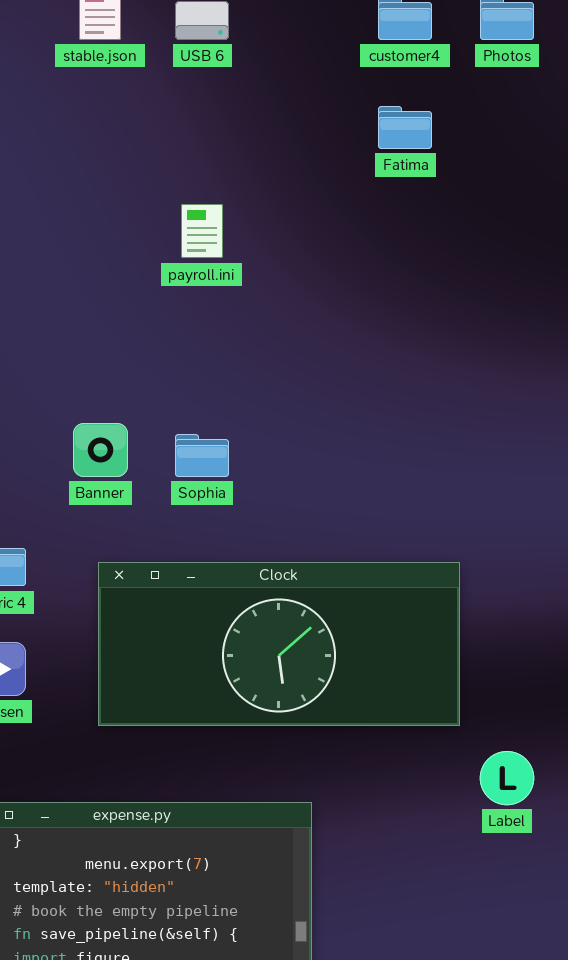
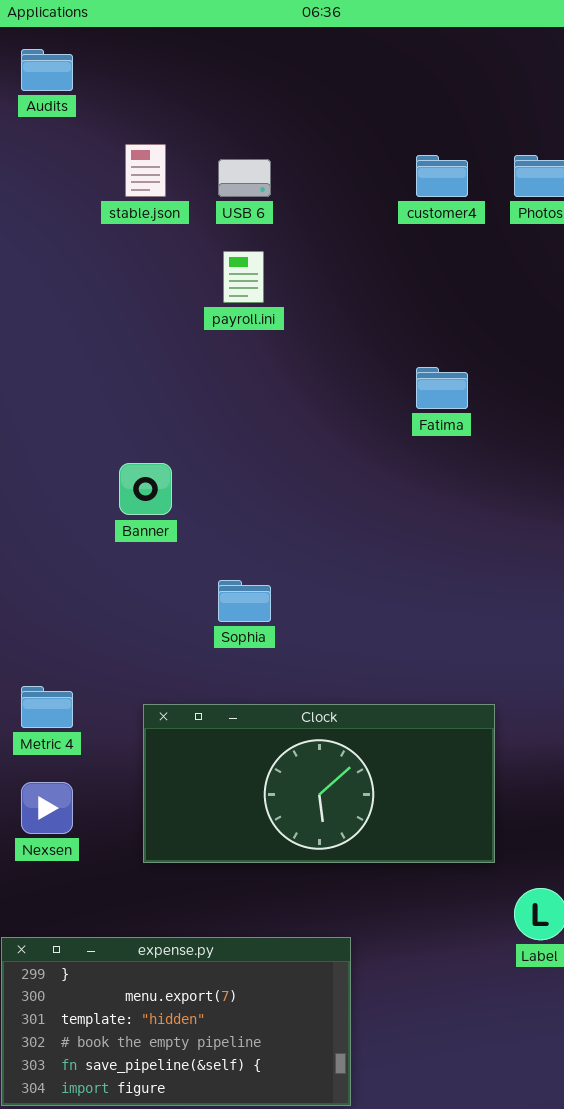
Fatima: [378,106,432,149] -> [416,367,468,409], moved
payroll.ini: [181,204,223,258] -> [223,251,264,303], moved
Banner: [73,423,128,477] -> [119,463,172,515], moved

